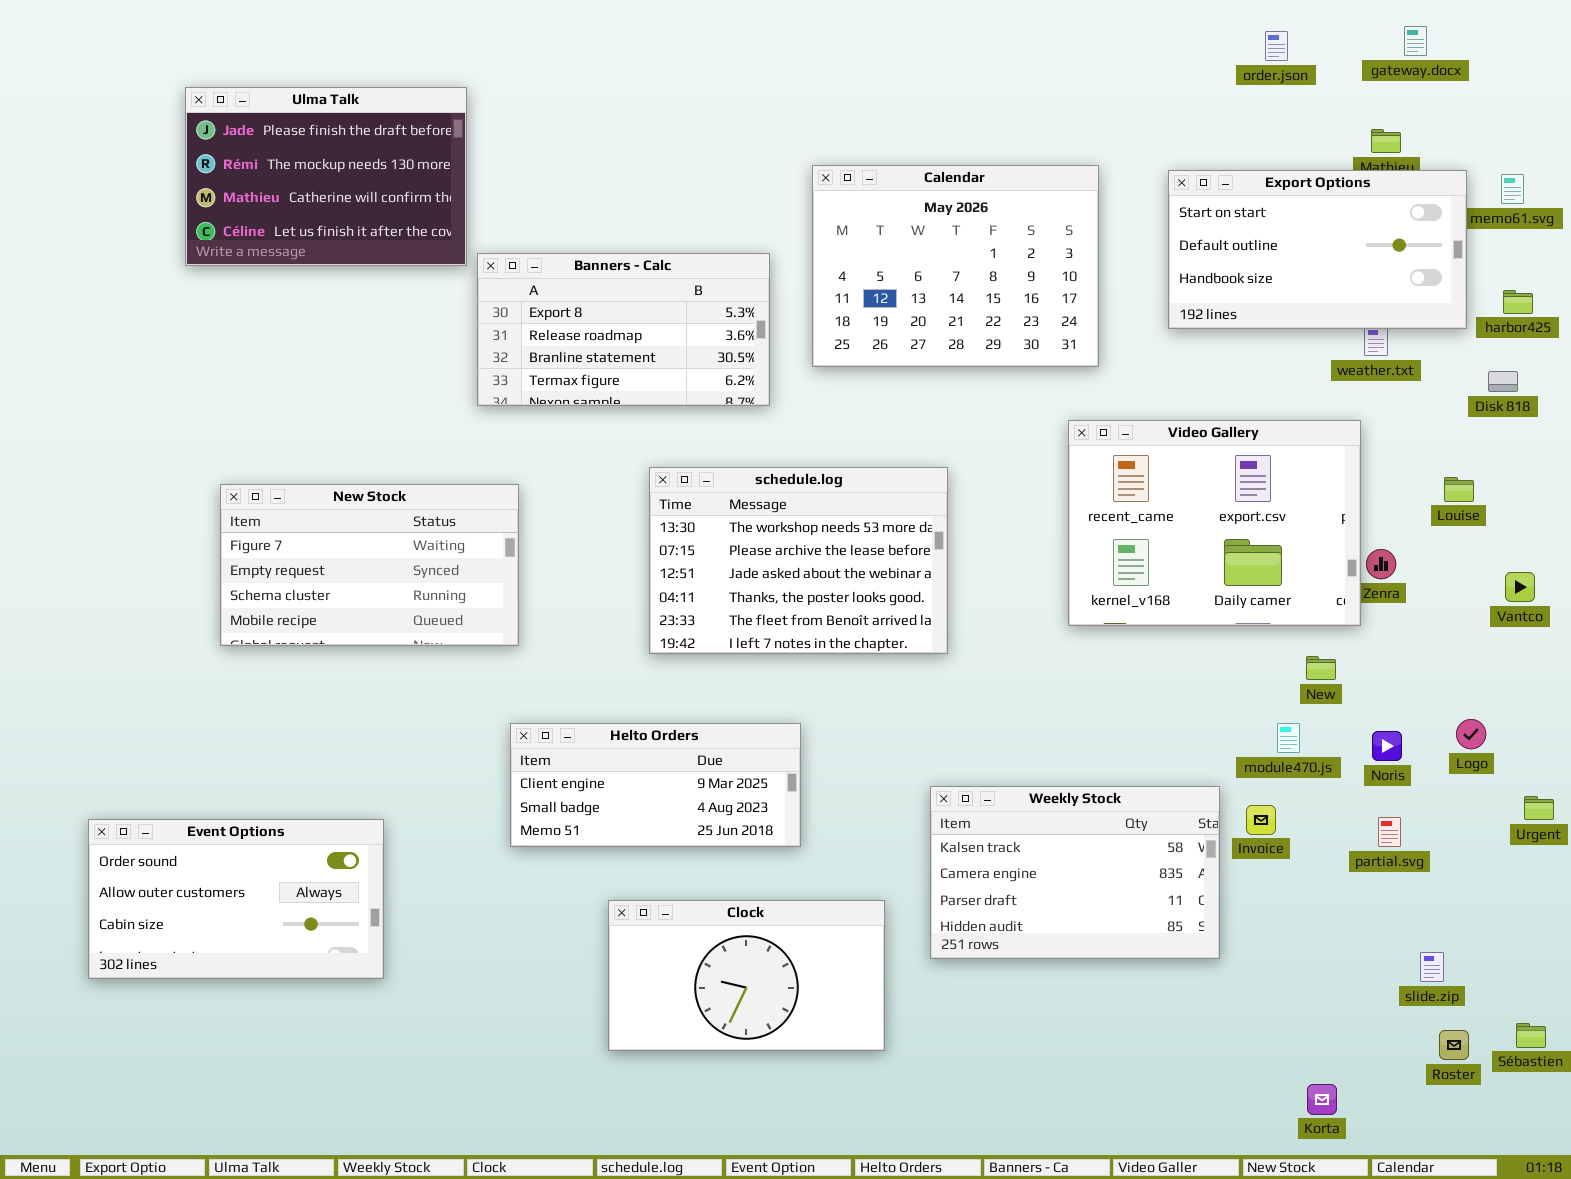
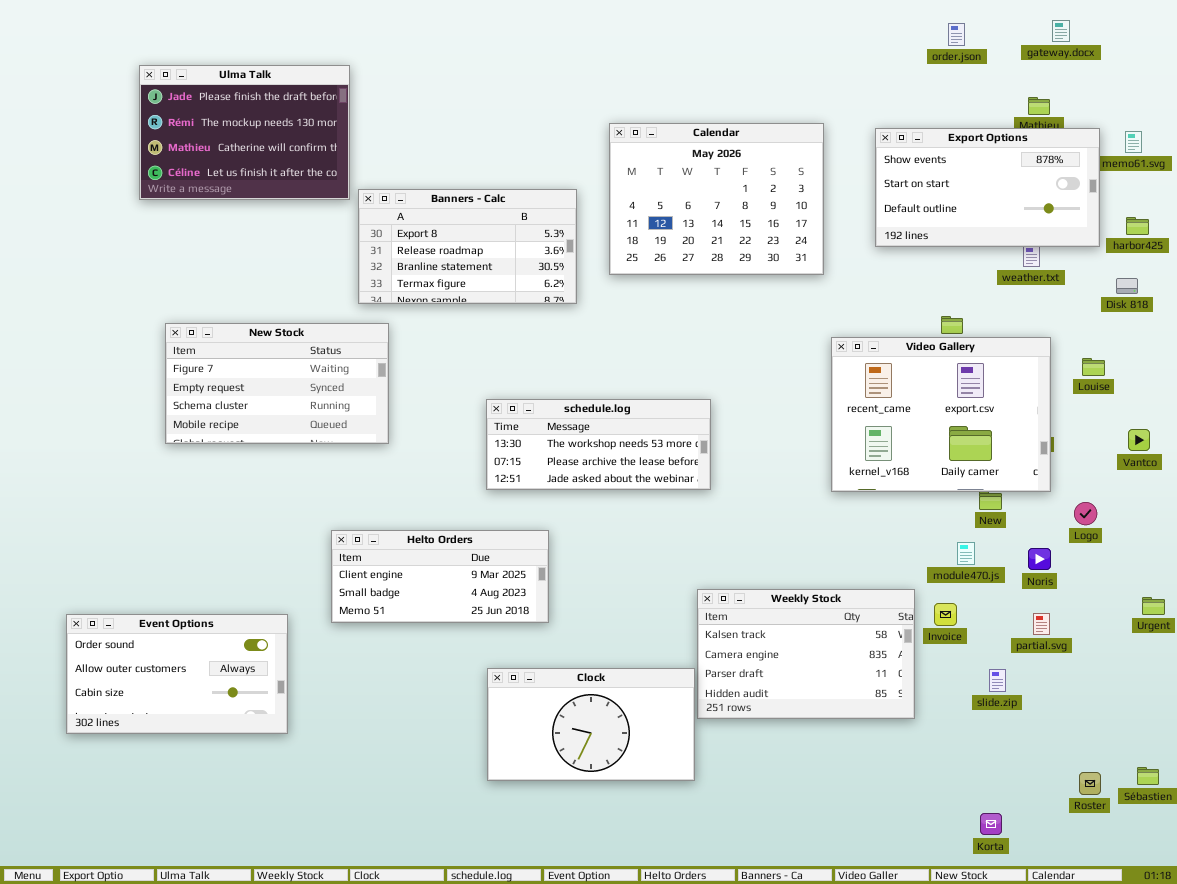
Export Options: [1168,170,1467,329] -> [875,128,1100,247], scrolled up 1 row
Video Gallery: [1068,420,1361,626] -> [831,337,1051,492], moved
schedule.log: [649,467,948,654] -> [486,399,711,490], resized
New Stock: [220,484,519,646] -> [165,323,389,444], moved
Logo: [1456,719,1486,749] -> [1074,502,1097,525], moved
Helto Orders: [510,723,801,847] -> [331,530,549,623], moved
Clock: [608,900,885,1051] -> [487,668,695,781], moved
slide.zip: [1420,952,1444,982] -> [989,669,1006,692], moved

